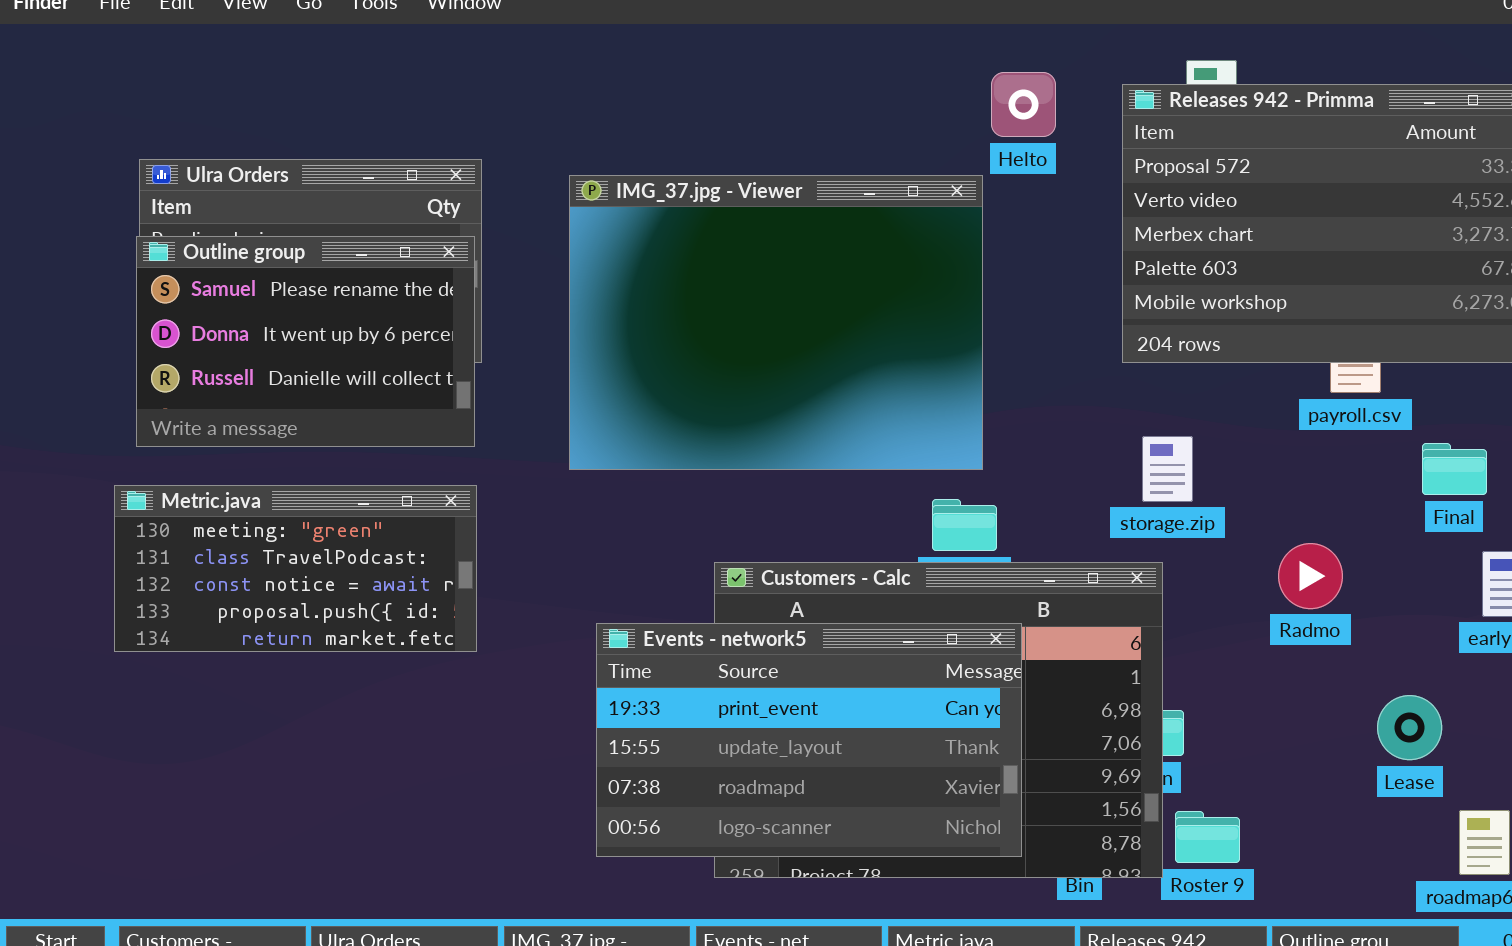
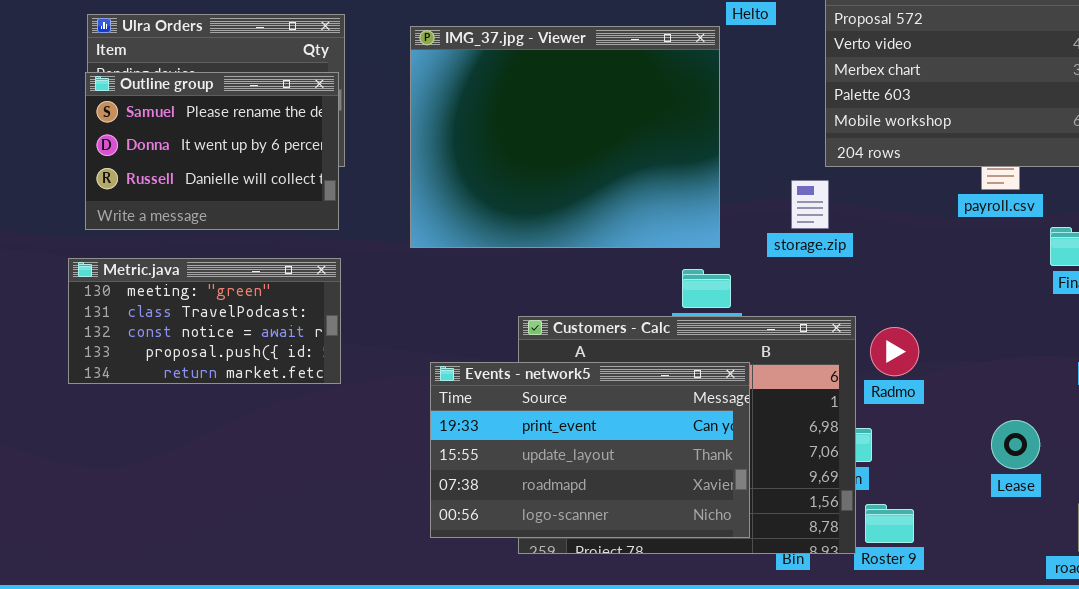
storage.zip: [1142,436,1193,502] -> [791,180,829,229], moved
Radmo: [1278,543,1343,609] -> [870,327,919,376], moved
Lease: [1377,695,1442,760] -> [991,420,1040,469], moved

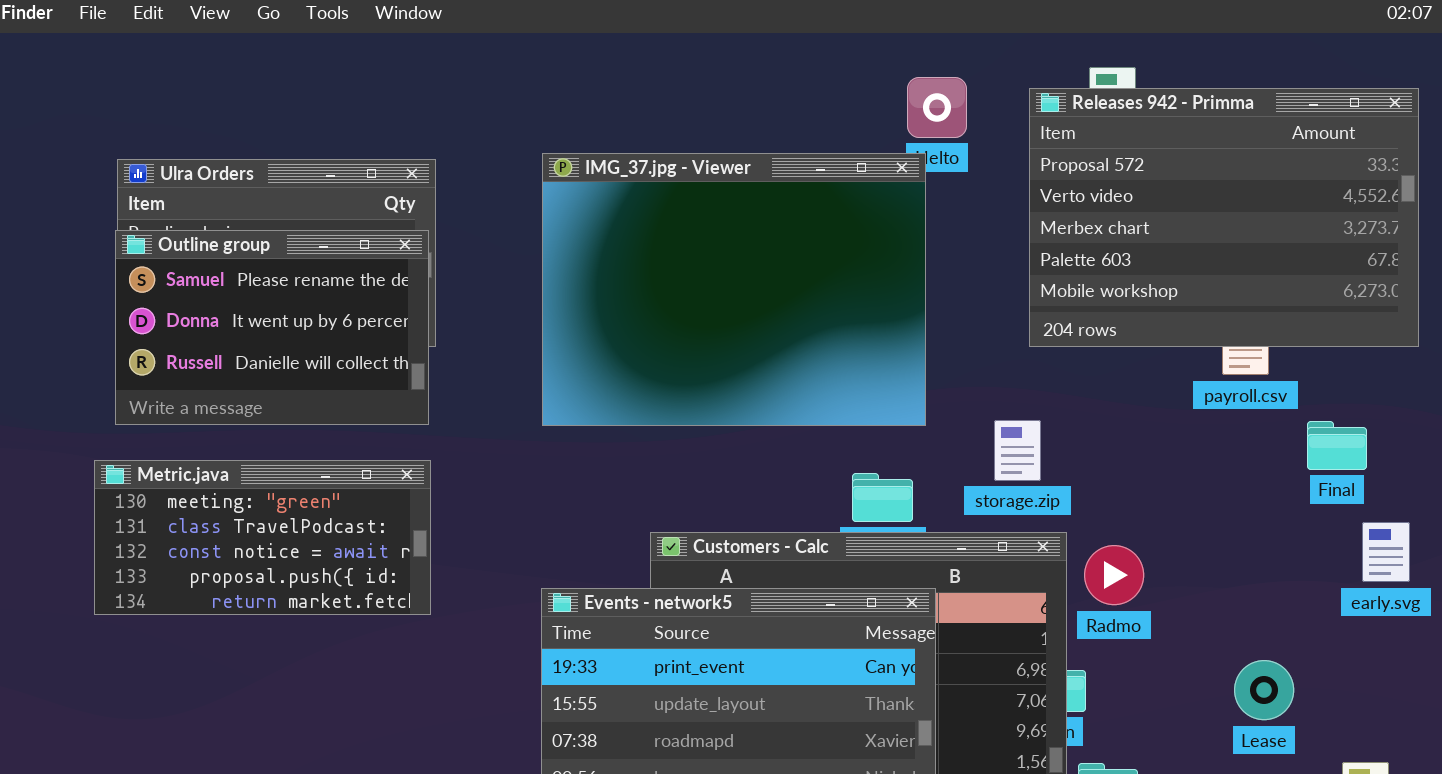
IMG_37.jpg - Viewer: [410,26,720,248] -> [542,153,926,426], moved
storage.zip: [791,180,829,229] -> [994,420,1041,481], moved

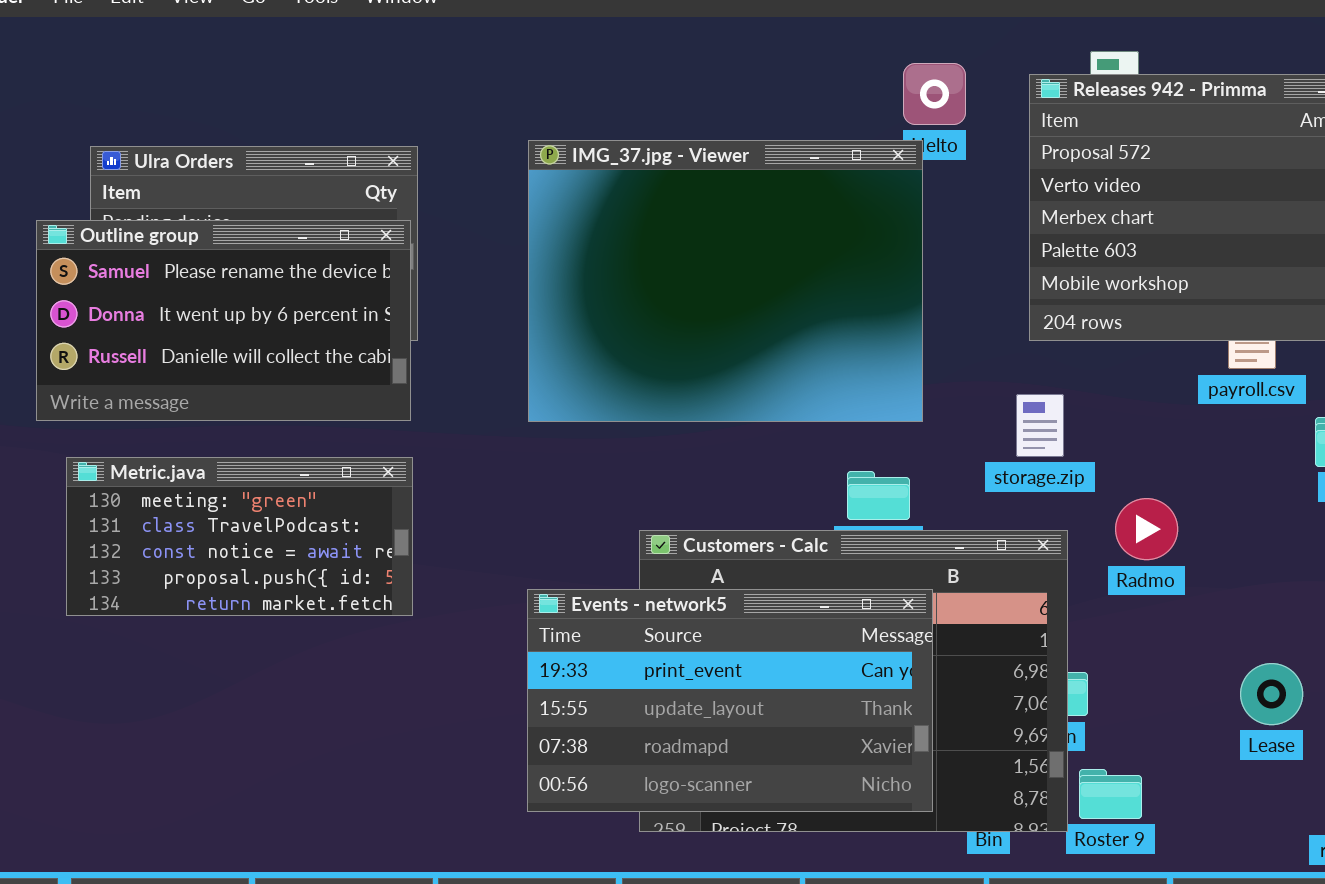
Outline group: [115,230,429,425] -> [36,220,411,421], resized
storage.zip: [994,420,1041,481] -> [1016,394,1064,457], moved
Radmo: [1084,545,1144,605] -> [1115,498,1178,560], moved

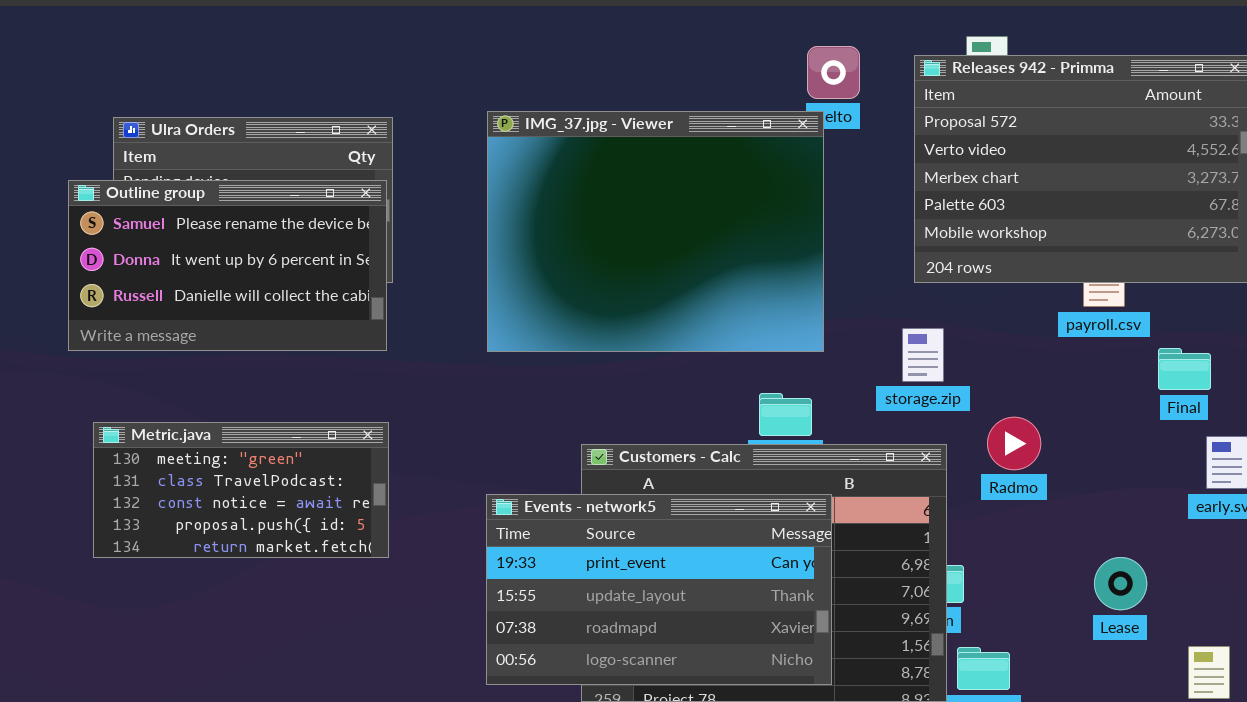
Metric.java: [66,457,413,616] -> [93,422,389,558], moved

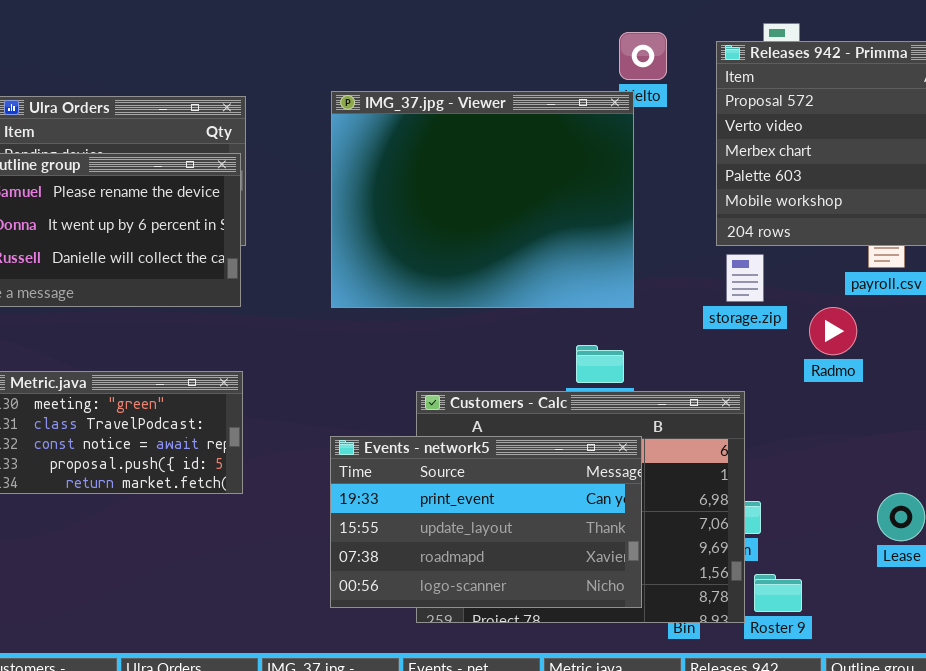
storage.zip: [902,328,944,382] -> [726,254,764,302], moved
Radmo: [987,417,1041,470] -> [809,307,857,355], moved

